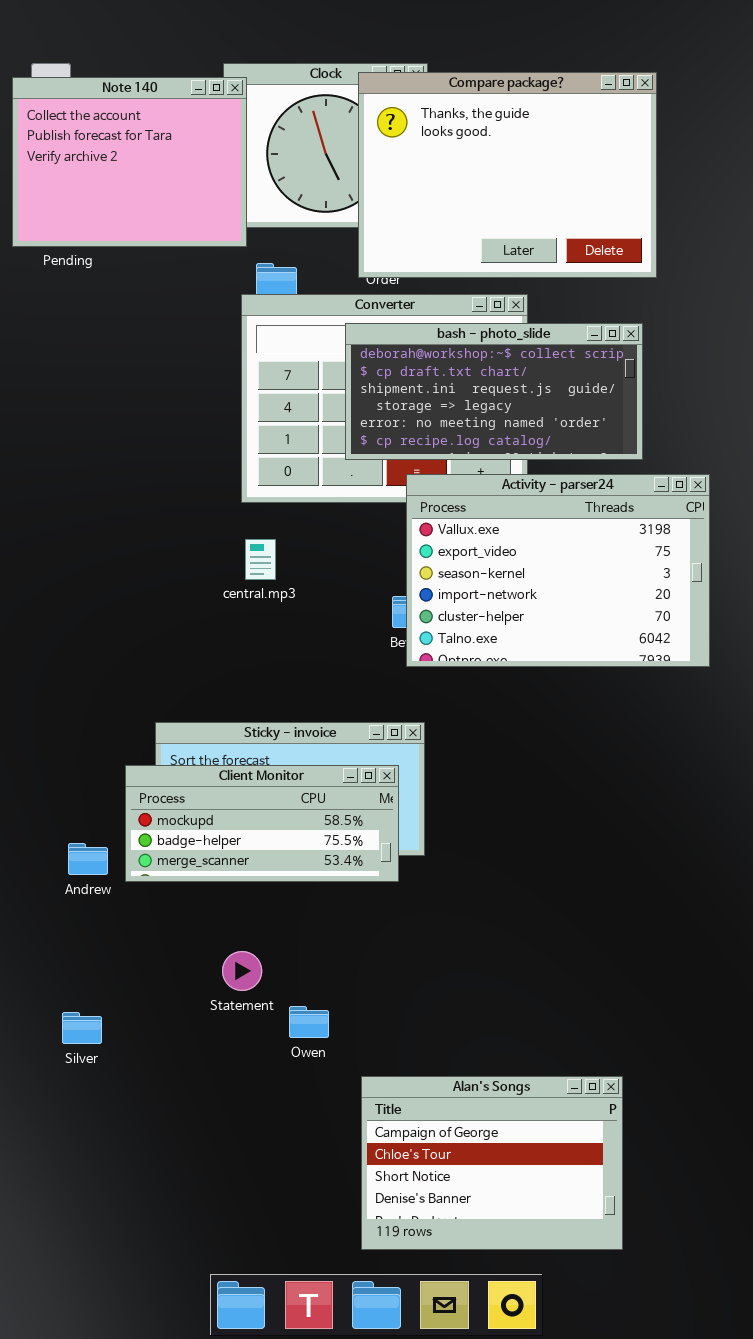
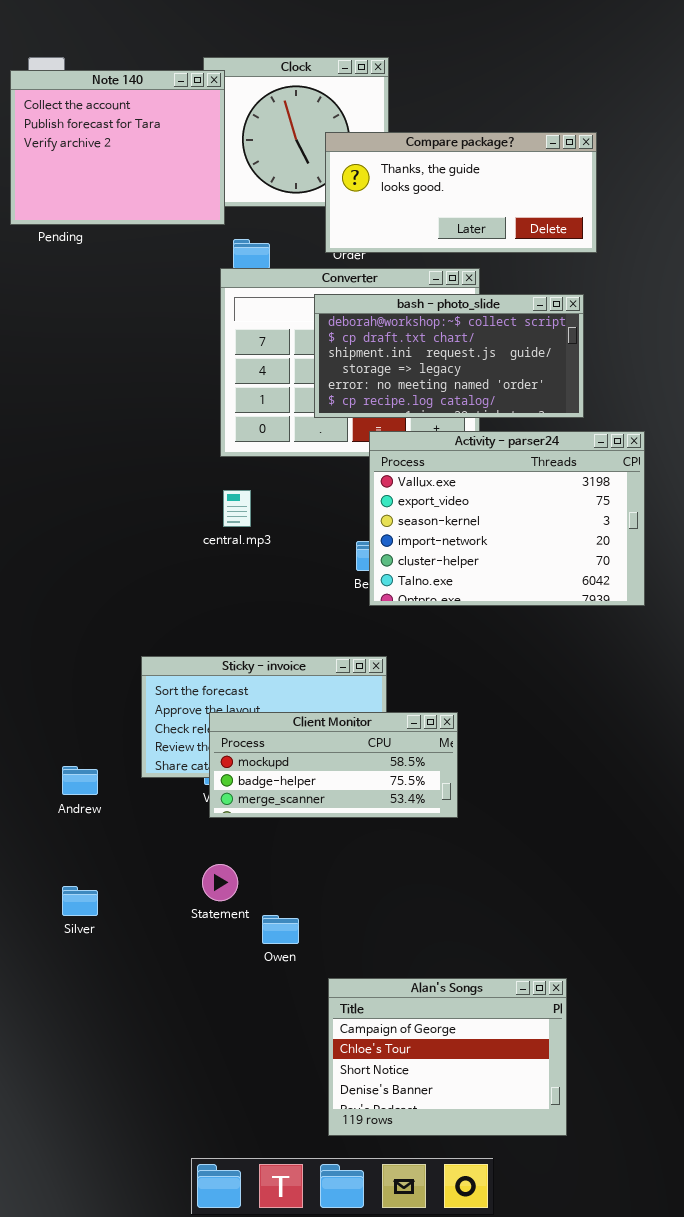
Compare package?: [358,72,657,278] -> [325,132,597,253], resized
Client Monitor: [125,765,399,882] -> [209,712,458,818], moved
Silver: [62,1012,102,1044] -> [62,886,98,916], moved

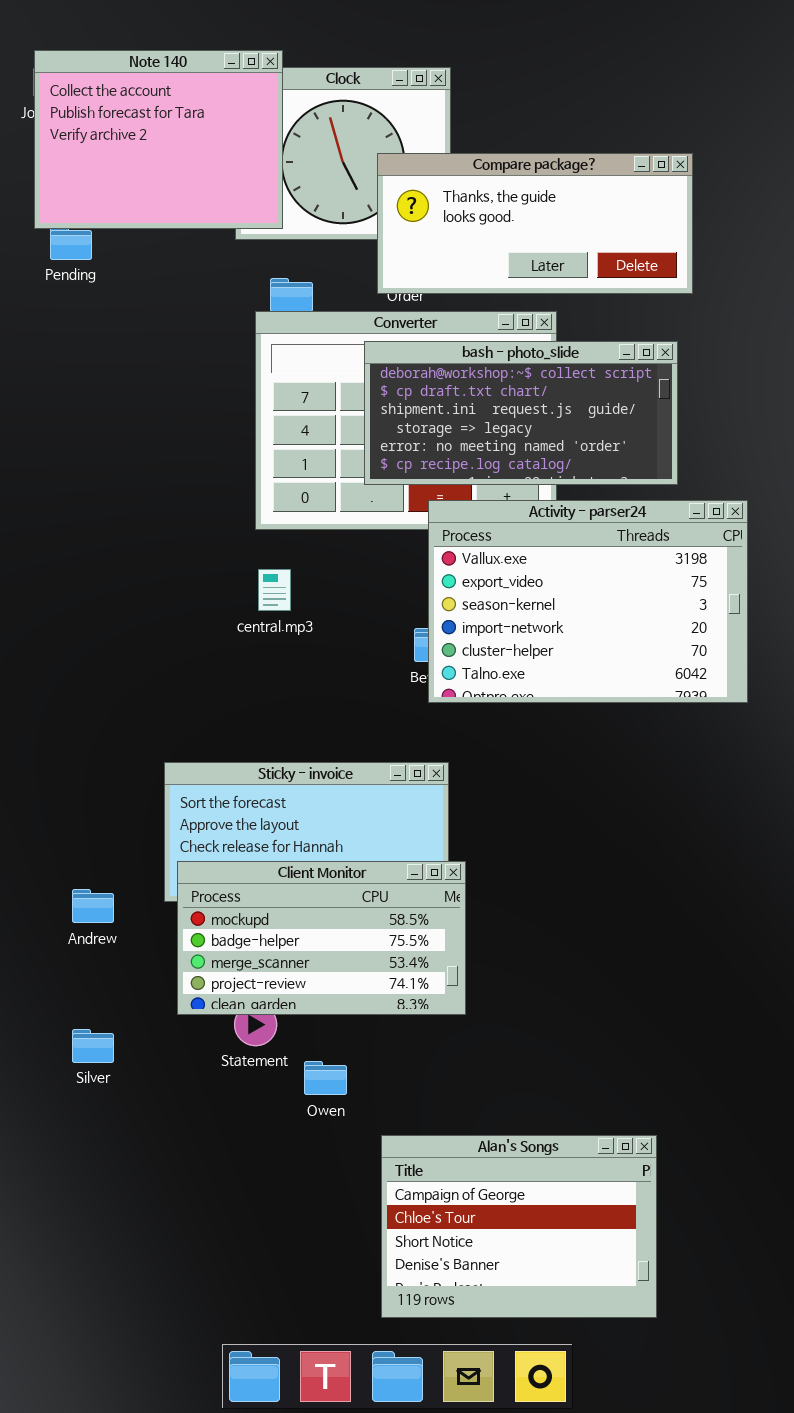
Note 140: [10,70,225,225] -> [34,50,283,229], moved
Client Monitor: [209,712,458,818] -> [177,861,466,1015], moved, resized

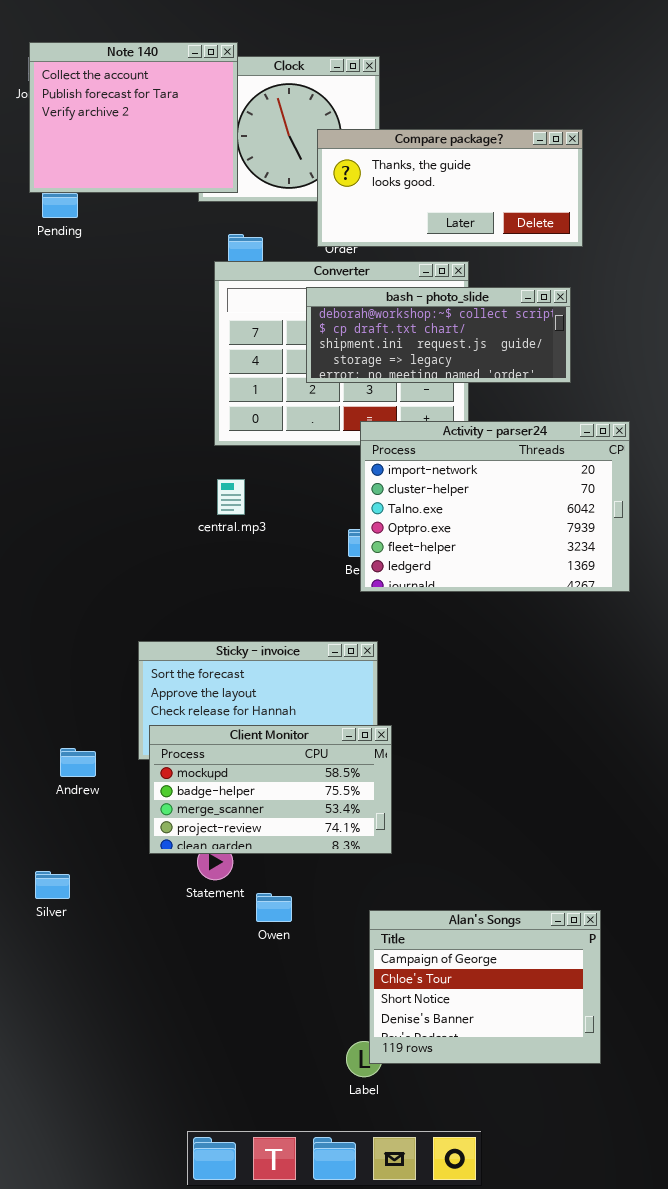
bash - photo_slide: [364,341,678,485] -> [306,287,571,383], resized
Activity - parser24: [428,500,748,703] -> [360,421,630,592], scrolled down 3 rows
Silver: [72,1029,114,1063] -> [35,871,70,899], moved
Alan's Songs: [381,1135,657,1318] -> [369,910,601,1064], moved

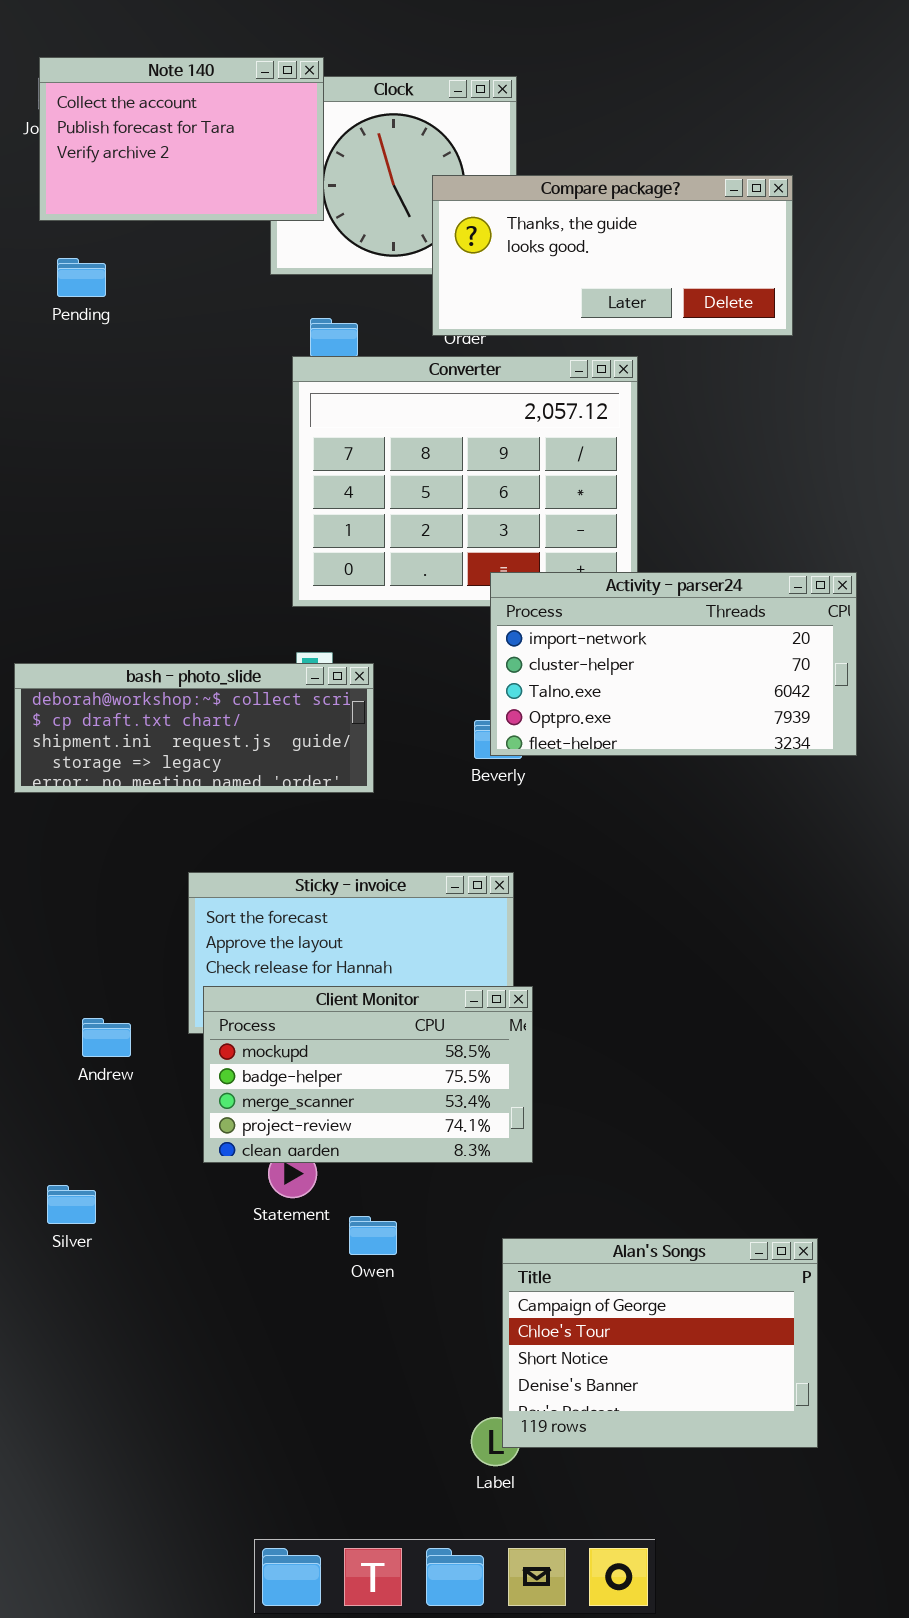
Note 140: [29,42,238,193] -> [39,57,324,221], resized
bash - photo_slide: [306,287,571,383] -> [14,663,374,793], moved
Activity - parser24: [360,421,630,592] -> [490,572,857,756], resized

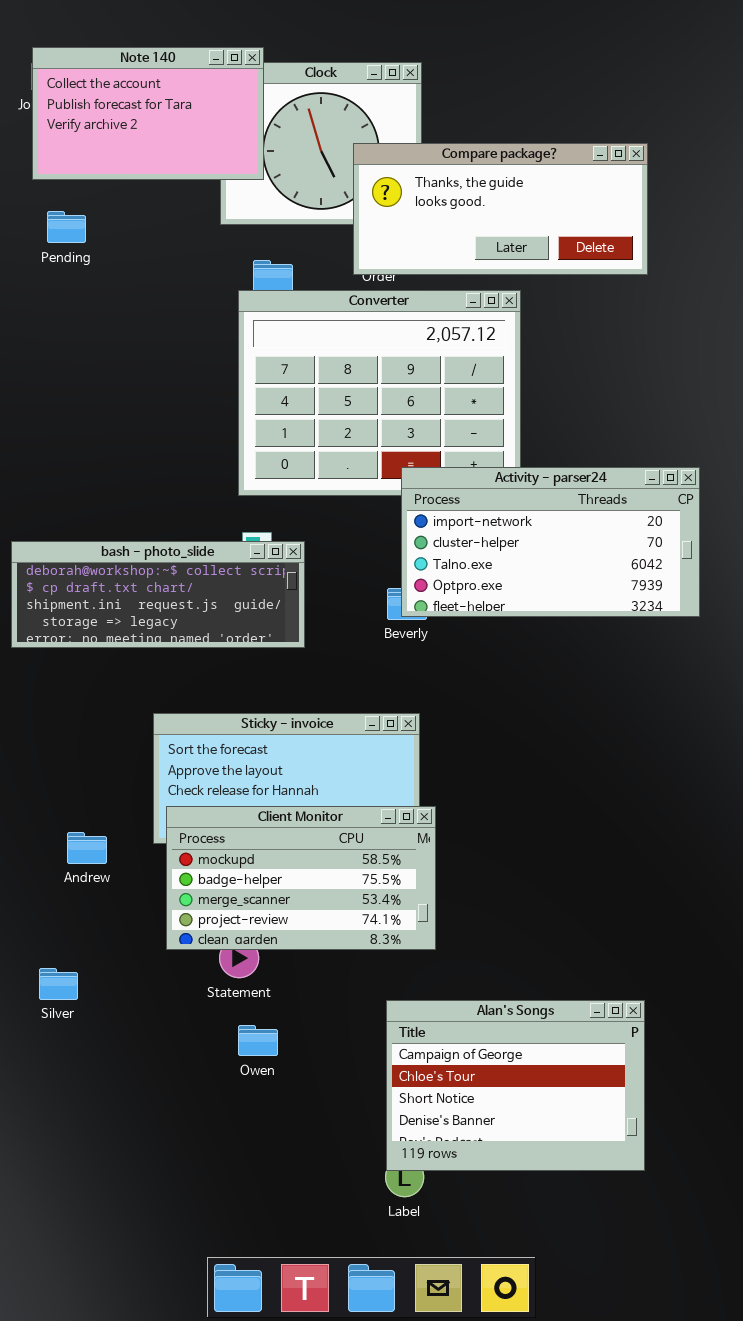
Owen: [349,1216,397,1255] -> [238,1025,278,1056], moved
Alan's Songs: [502,1238,818,1448] -> [386,1000,645,1171], moved

